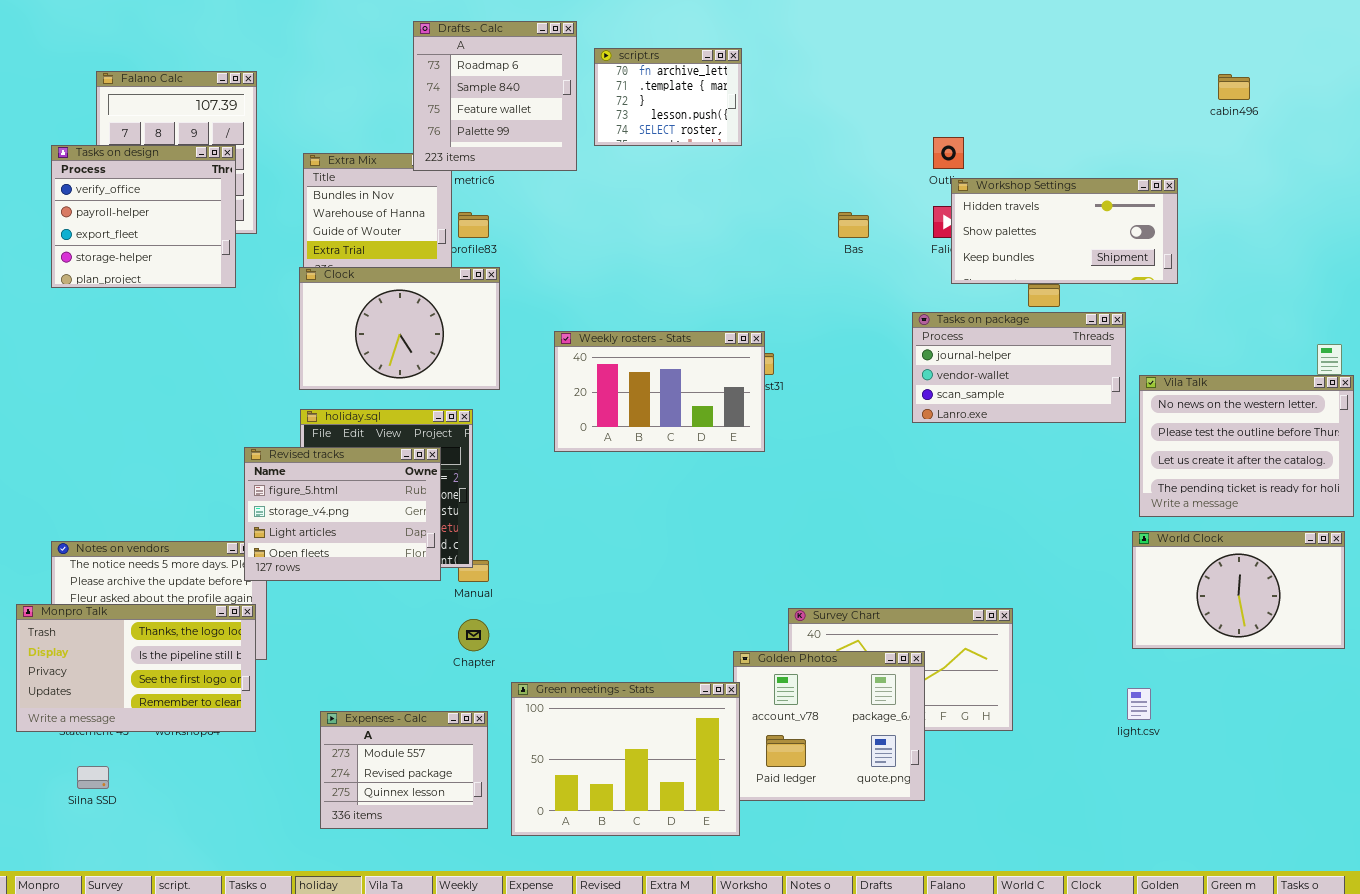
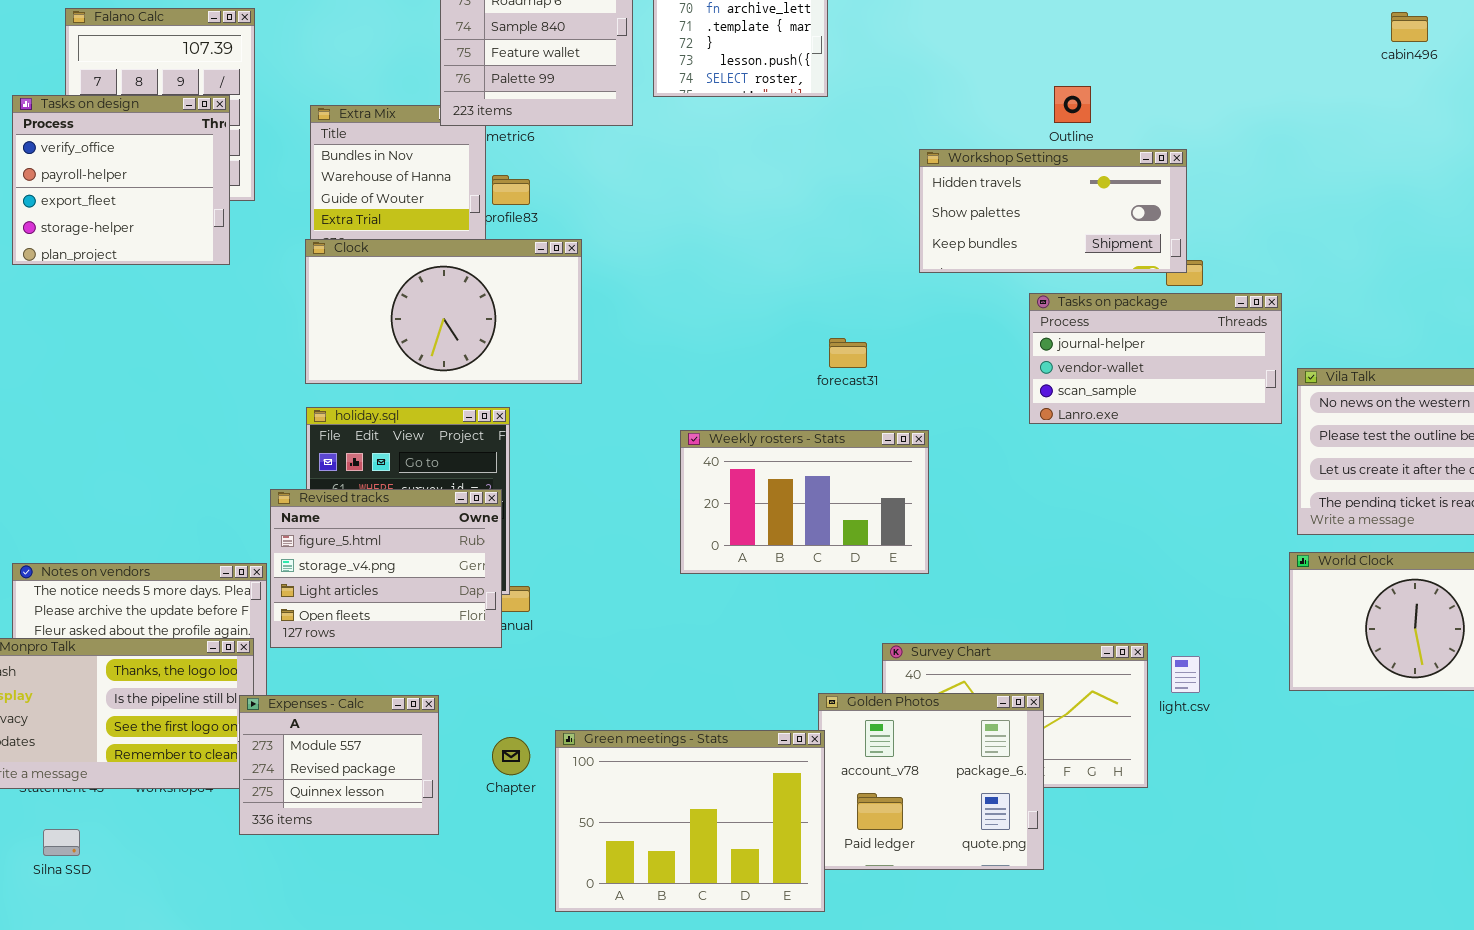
Workshop Settings: [951,178,1178,284] -> [919,149,1187,273], moved
Clock: [299,267,500,390] -> [305,239,582,384], resized
Weekly rosters - Stats: [554,331,765,452] -> [680,430,929,574], moved
Revised tracks: [244,447,441,581] -> [270,489,502,648], moved
Chapter: [458,619,489,651] -> [492,737,530,775], moved
light.csv: [1127,688,1151,720] -> [1171,656,1200,693], moved
Expenses - Calc: [320,711,488,829] -> [239,695,439,835], moved

